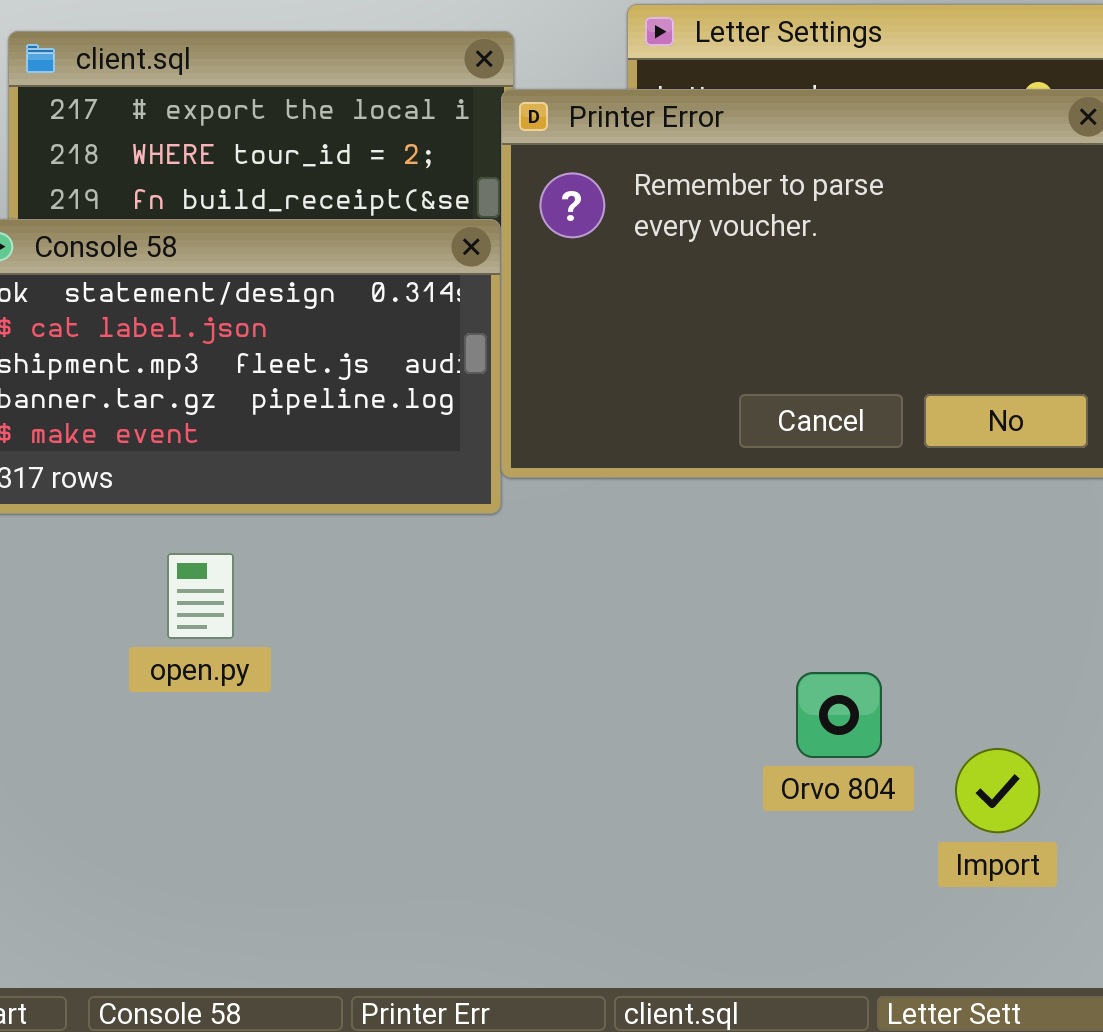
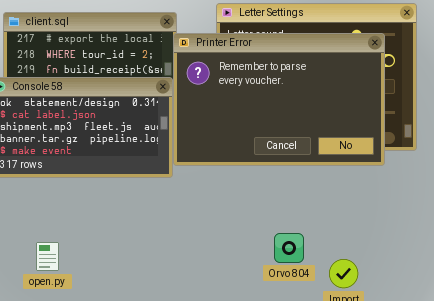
open.py: [167,553,234,639] -> [36,242,59,271], moved

